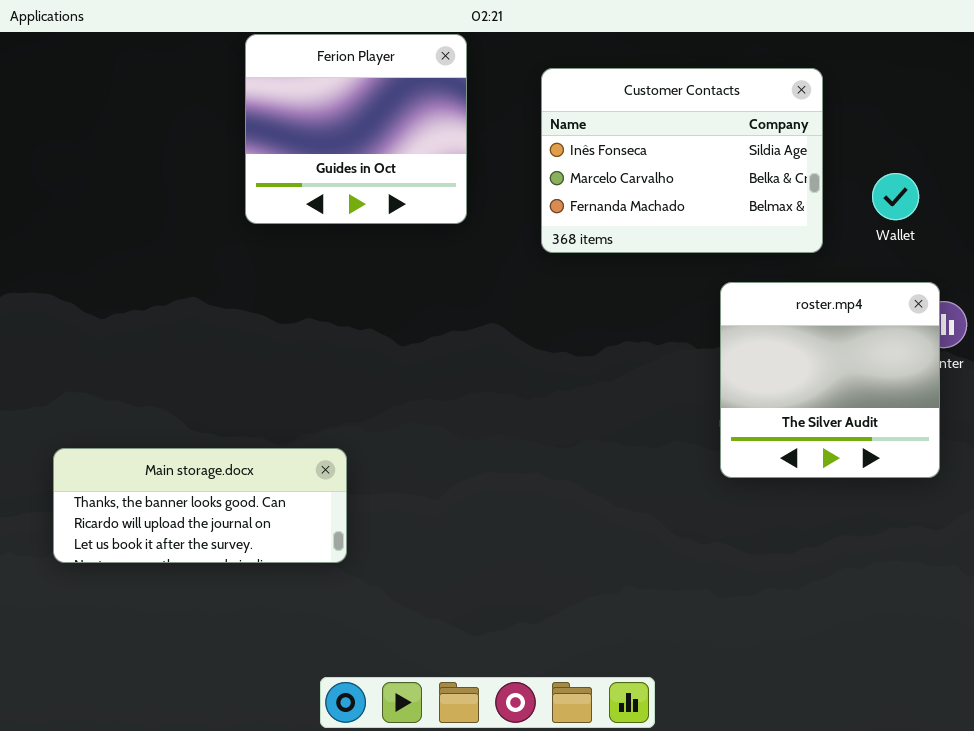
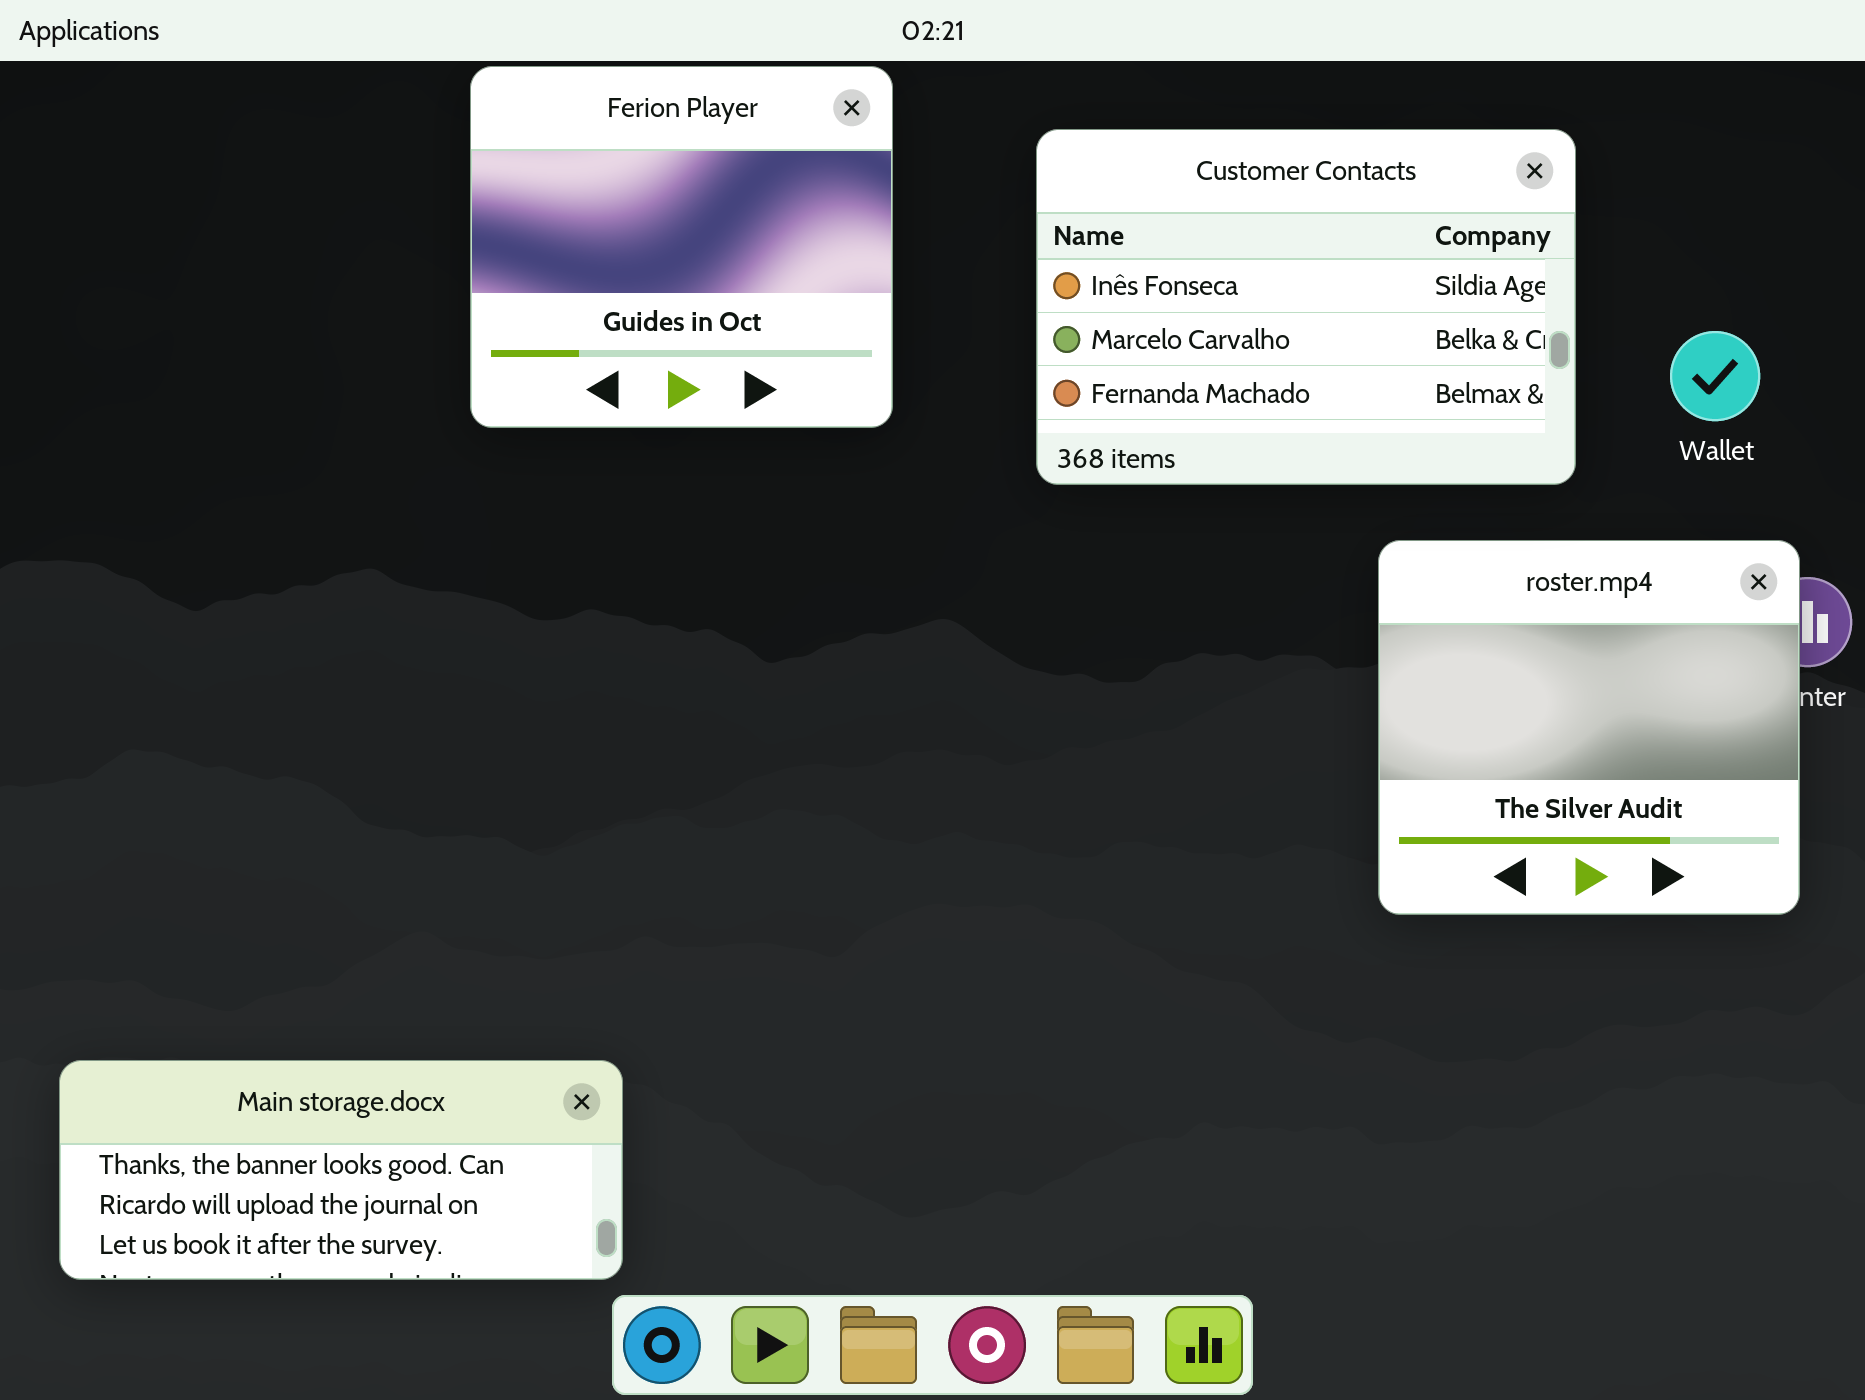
Main storage.docx: [53,448,347,563] -> [59,1060,623,1280], moved

